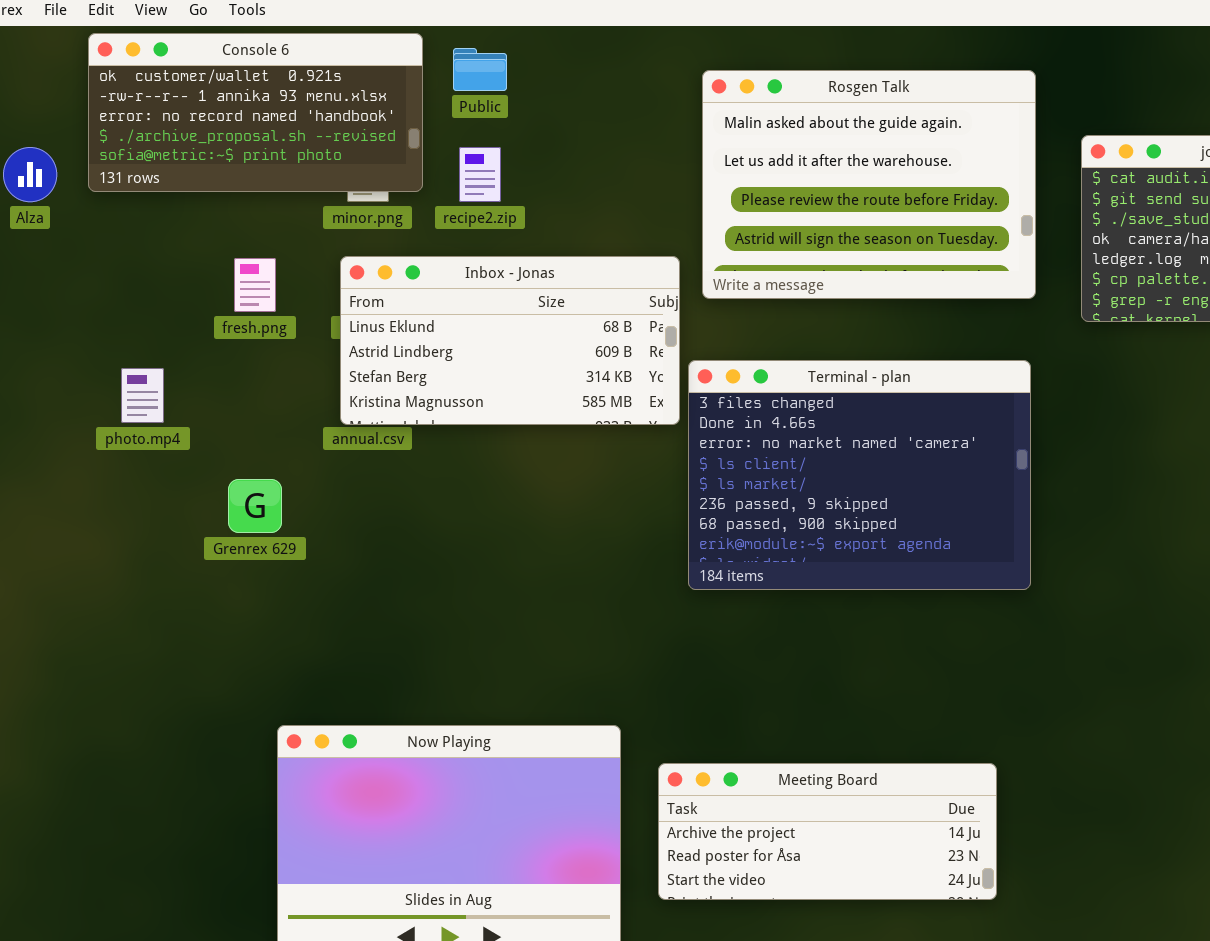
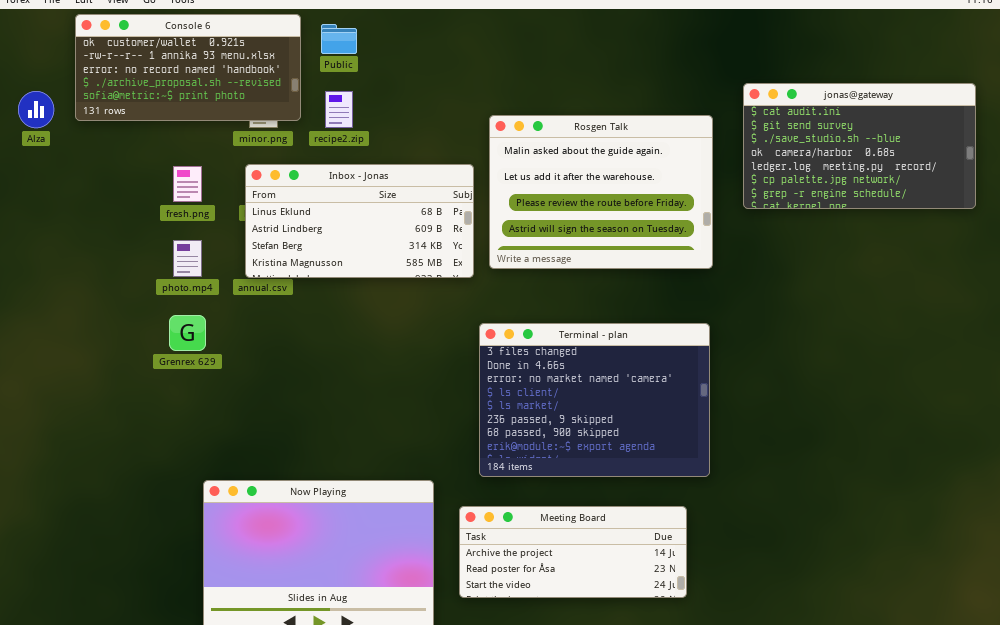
Rosgen Talk: [702,70,1036,299] -> [489,115,713,269], moved
Terminal - plan: [688,360,1031,590] -> [479,323,710,477], moved
photo.mp4: [121,368,164,423] -> [173,240,202,277], moved

